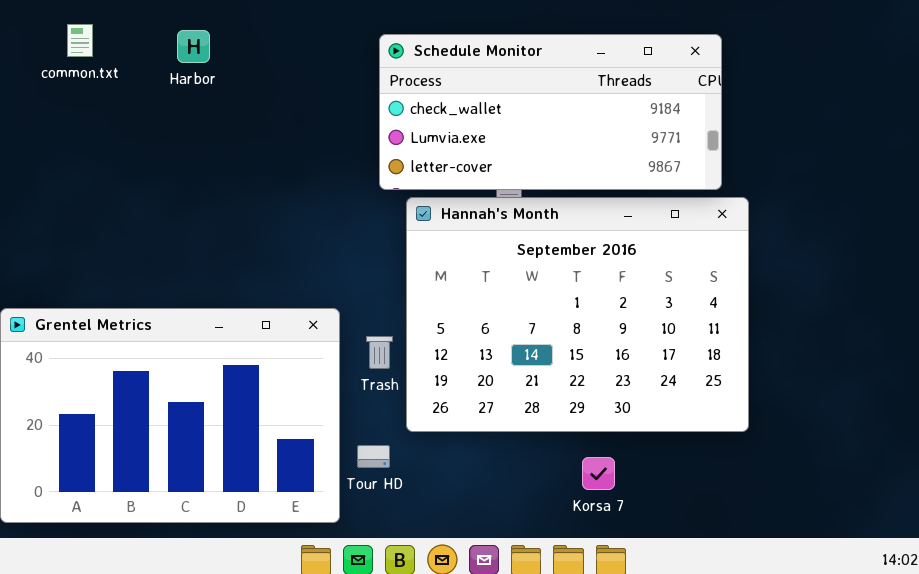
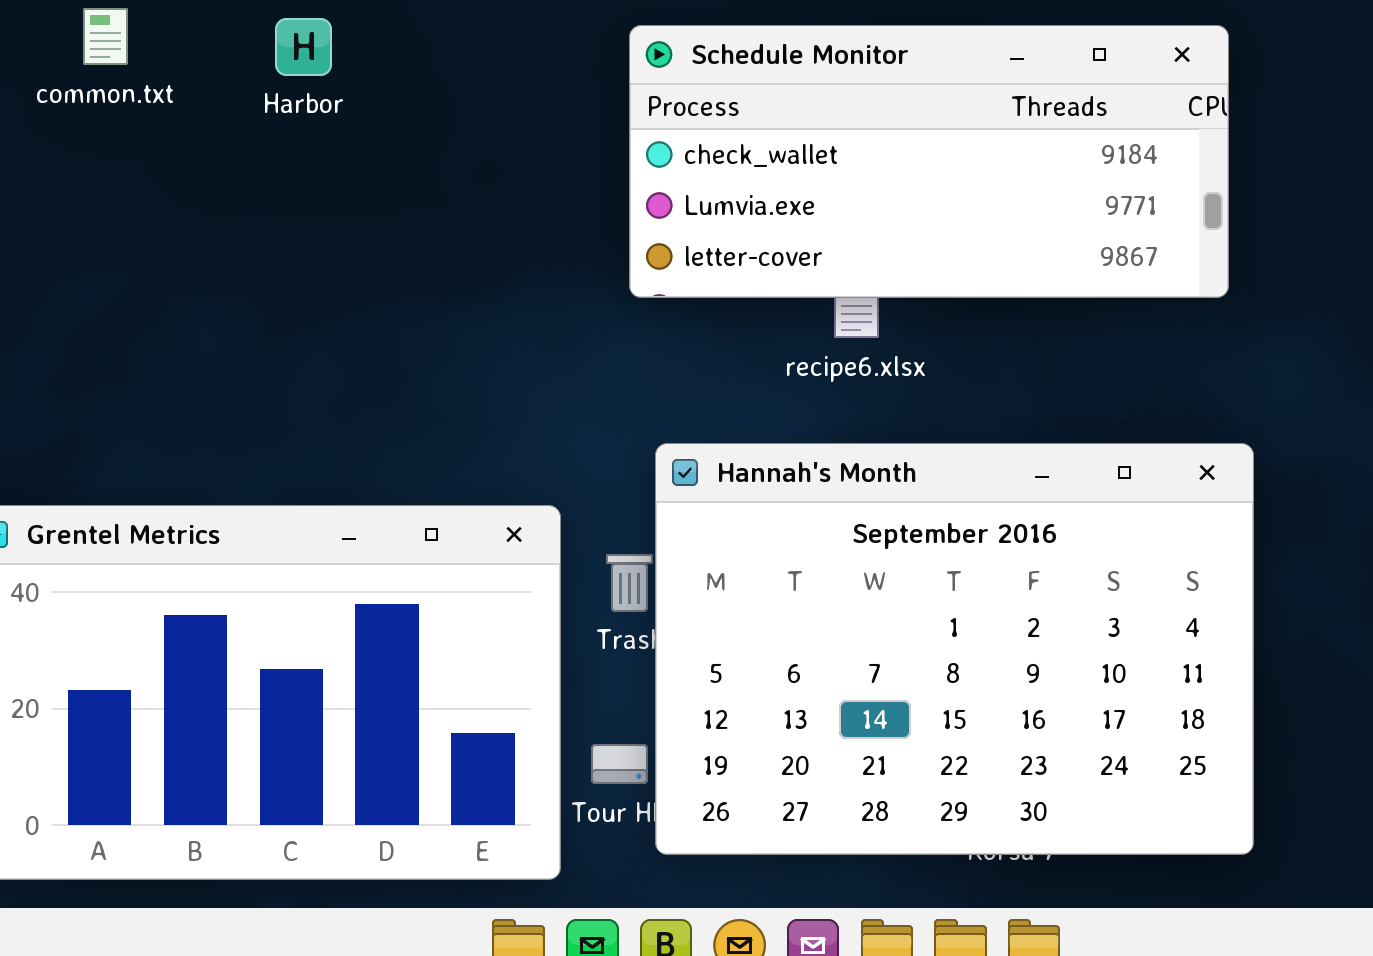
Hannah's Month: [406,197,749,432] -> [655,443,1254,855], moved

